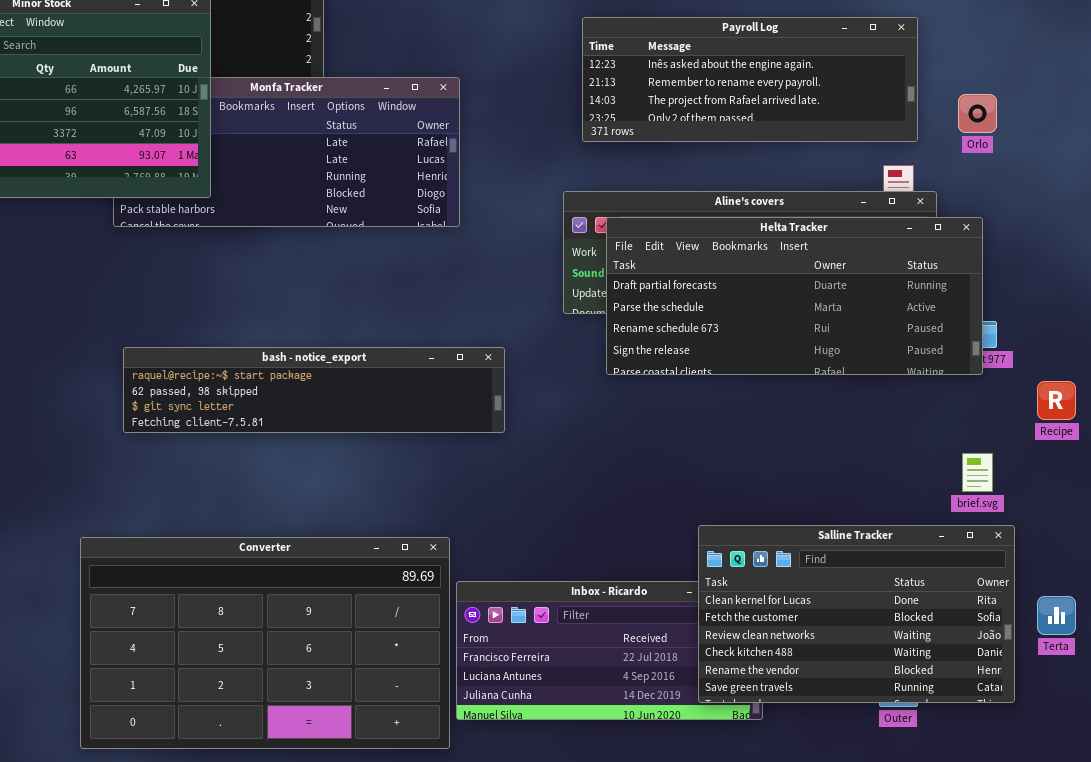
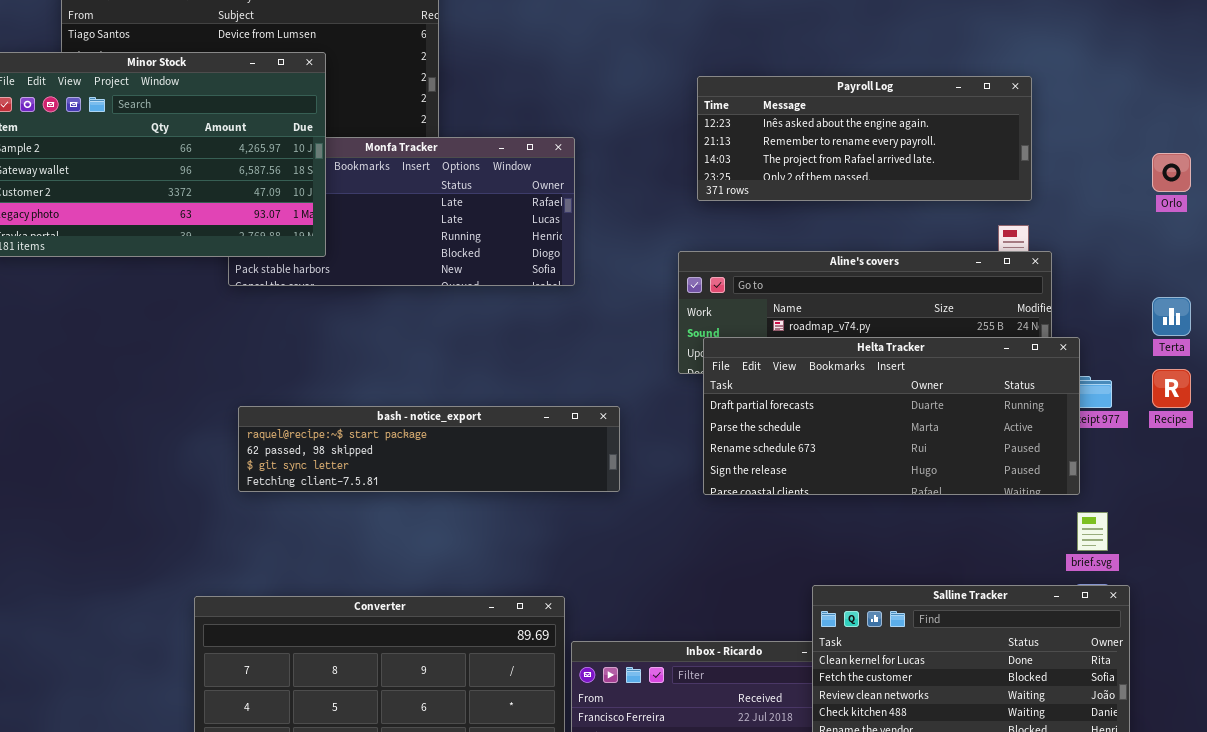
Orlo: [958,94,997,133] -> [1152,153,1191,192], moved
Helta Tracker: [606,217,983,375] -> [703,337,1080,495], moved
Recipe: [1037,381,1076,420] -> [1152,369,1191,408], moved
Terta: [1037,596,1076,635] -> [1152,297,1191,336], moved

